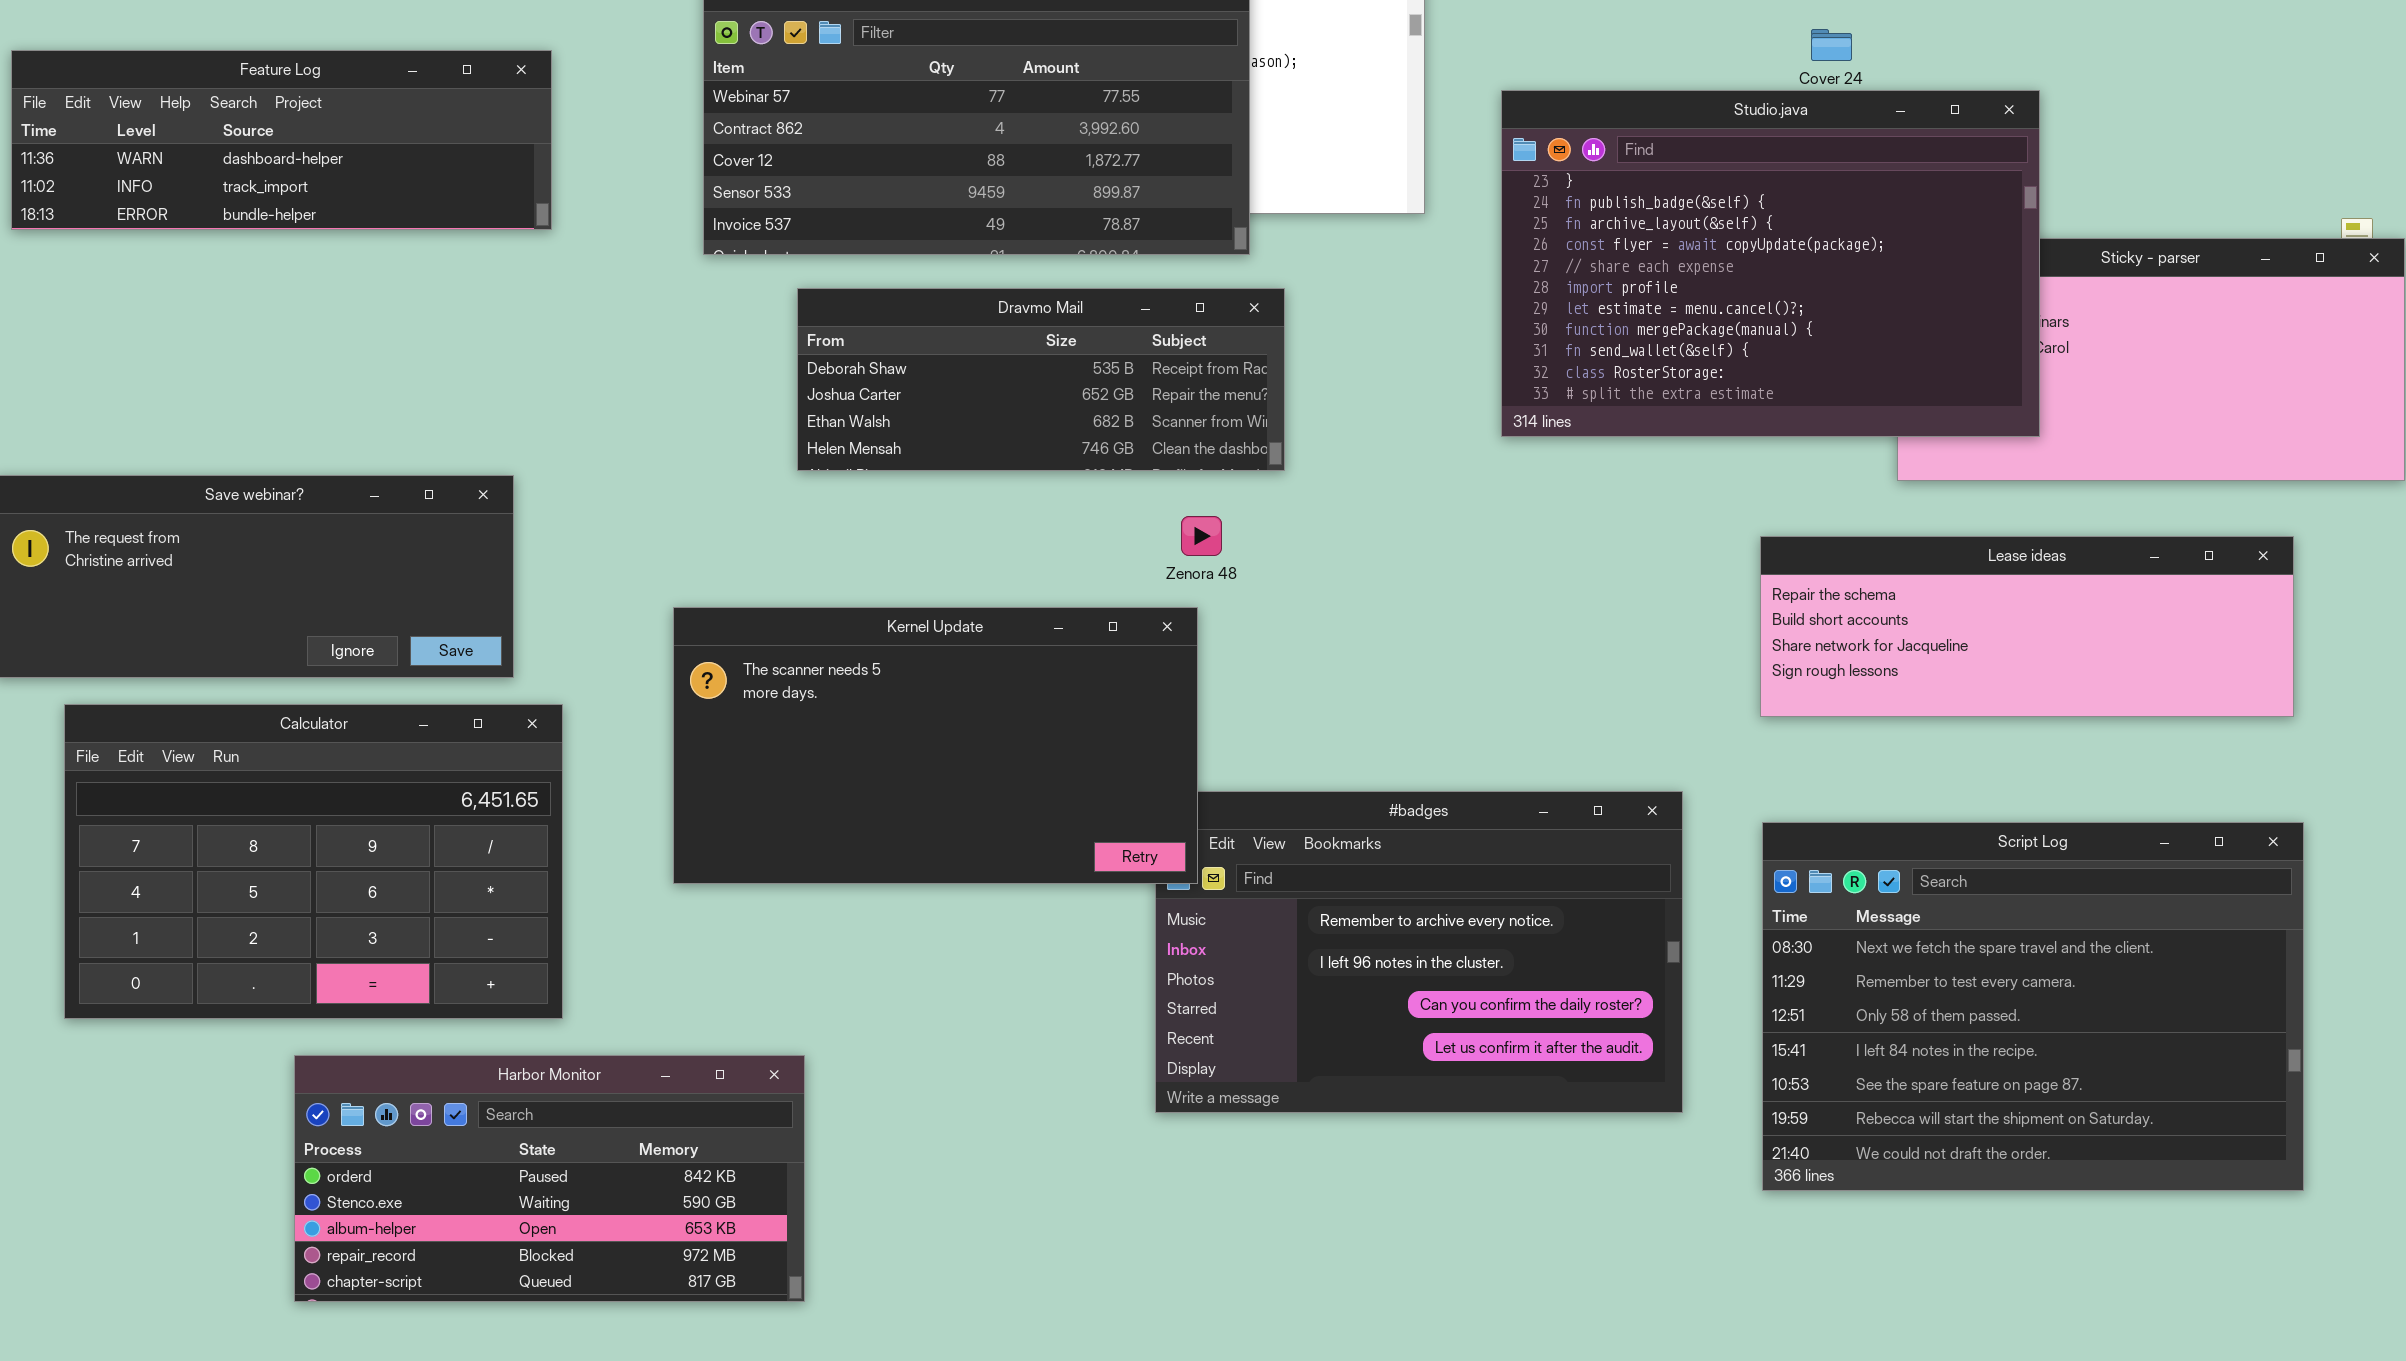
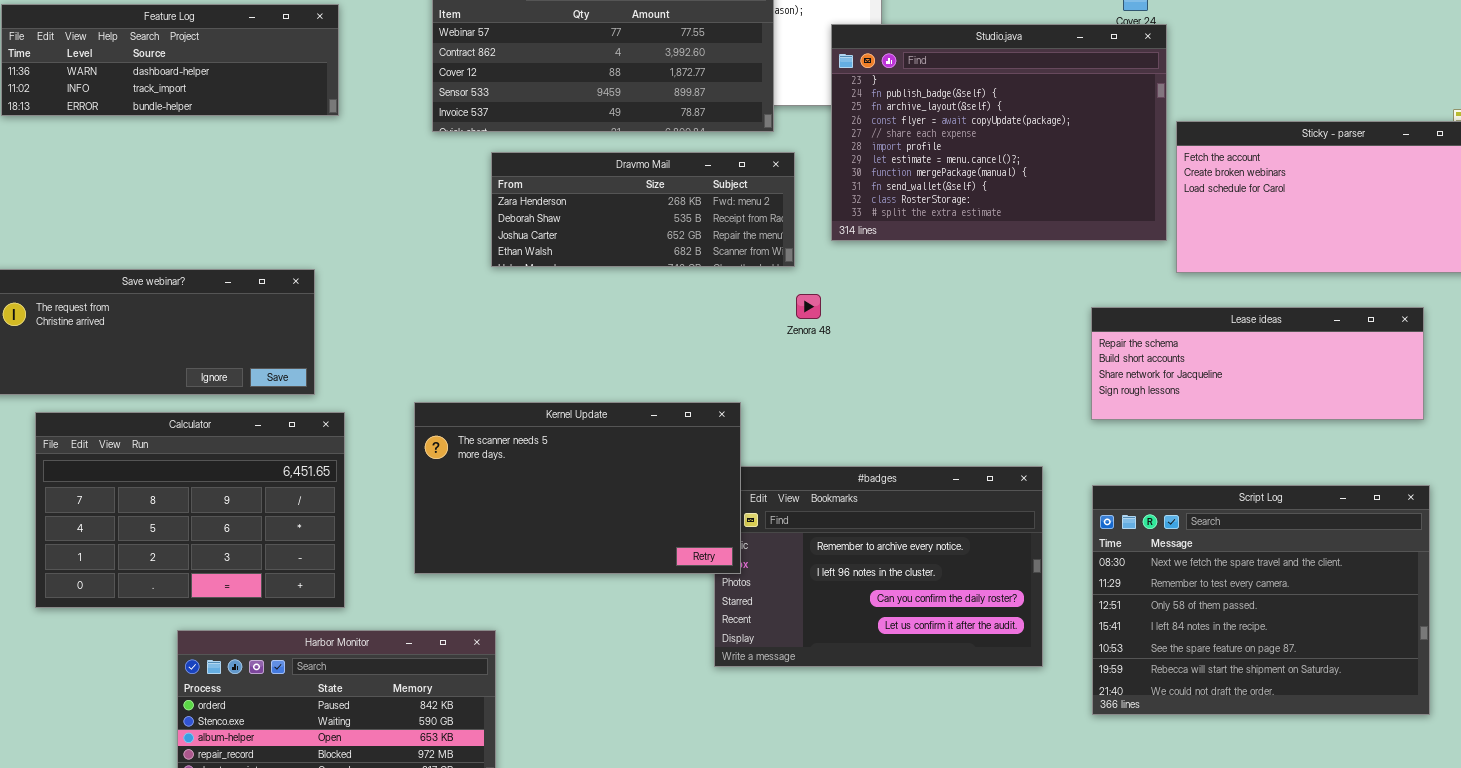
Studio.java: [1501,90,2040,437] -> [831,24,1167,241], moved
Dravmo Mail: [797,288,1285,471] -> [491,152,795,267], scrolled up 1 row
Zenora 48: [1181,516,1222,556] -> [796,294,821,319], moved
Kernel Update: [673,607,1198,884] -> [414,402,741,574], moved

